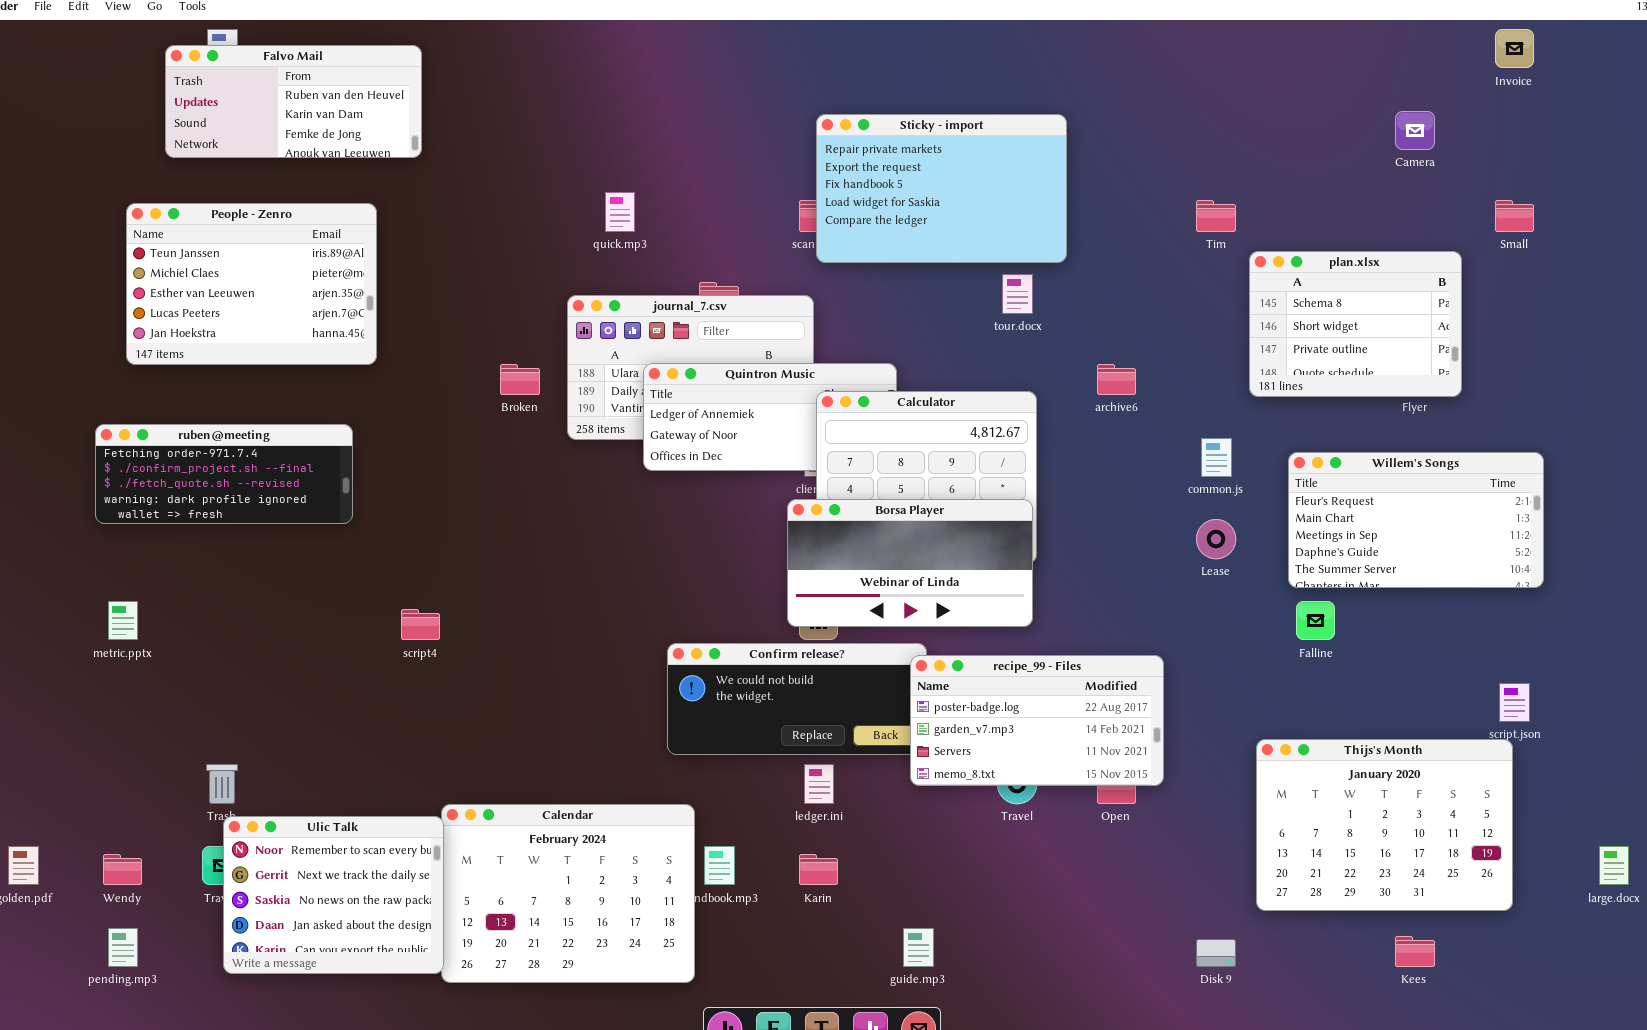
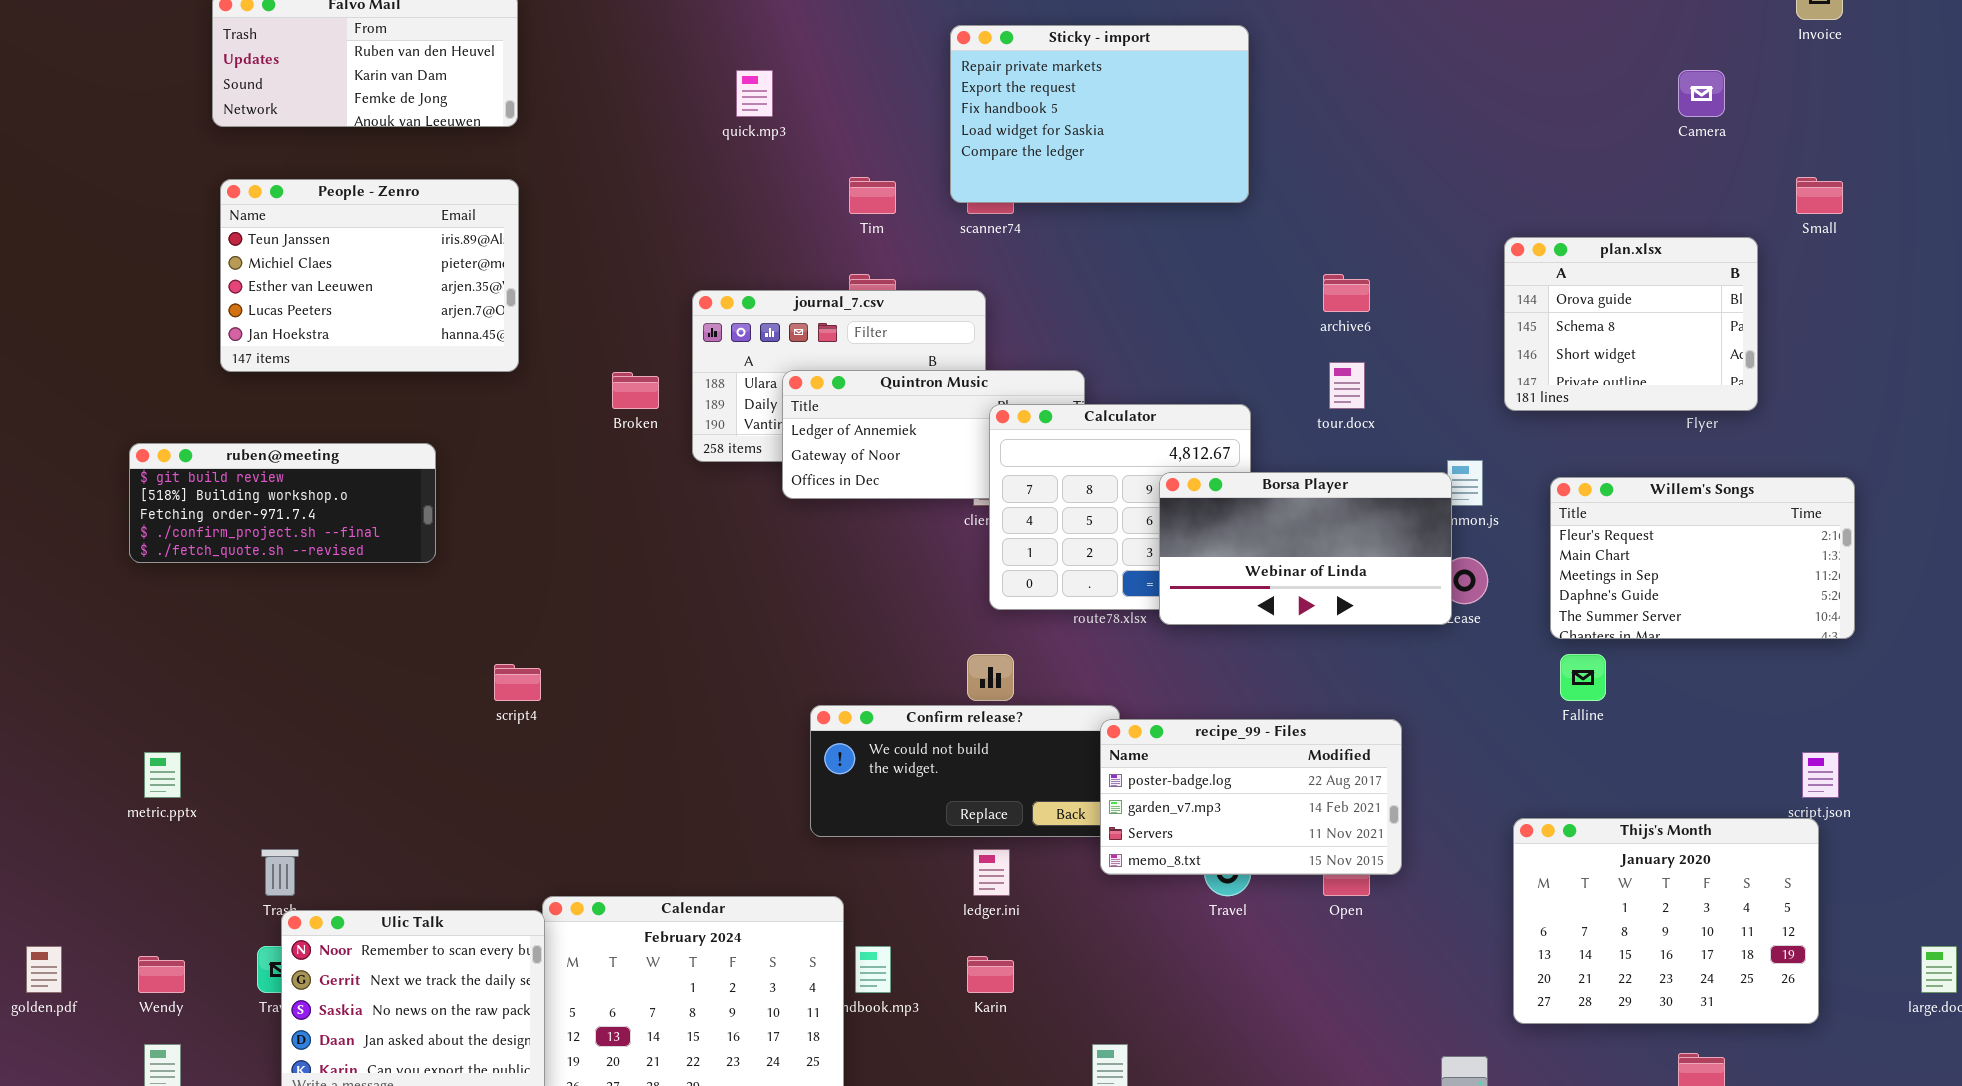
Sticky - import: [816,114,1067,263] -> [950,25,1249,203], moved
quick.mp3: [605,192,635,232] -> [736,70,773,117], moved
Tim: [1196,200,1236,232] -> [849,177,896,214], moved
People - Zenro: [126,203,377,365] -> [220,179,519,372], moved
plan.xlsx: [1249,251,1462,397] -> [1504,237,1758,411], scrolled up 1 row
tour.docx: [1002,274,1033,314] -> [1329,362,1365,409], moved
archive6: [1097,364,1136,395] -> [1323,274,1370,312], moved
ruben@meeting: [95,424,353,524] -> [129,443,436,563], scrolled up 2 rows
Borsa Player: [787,499,1033,627] -> [1159,472,1452,625], moved
metric.pptx: [108,601,138,640] -> [144,752,181,798], moved

